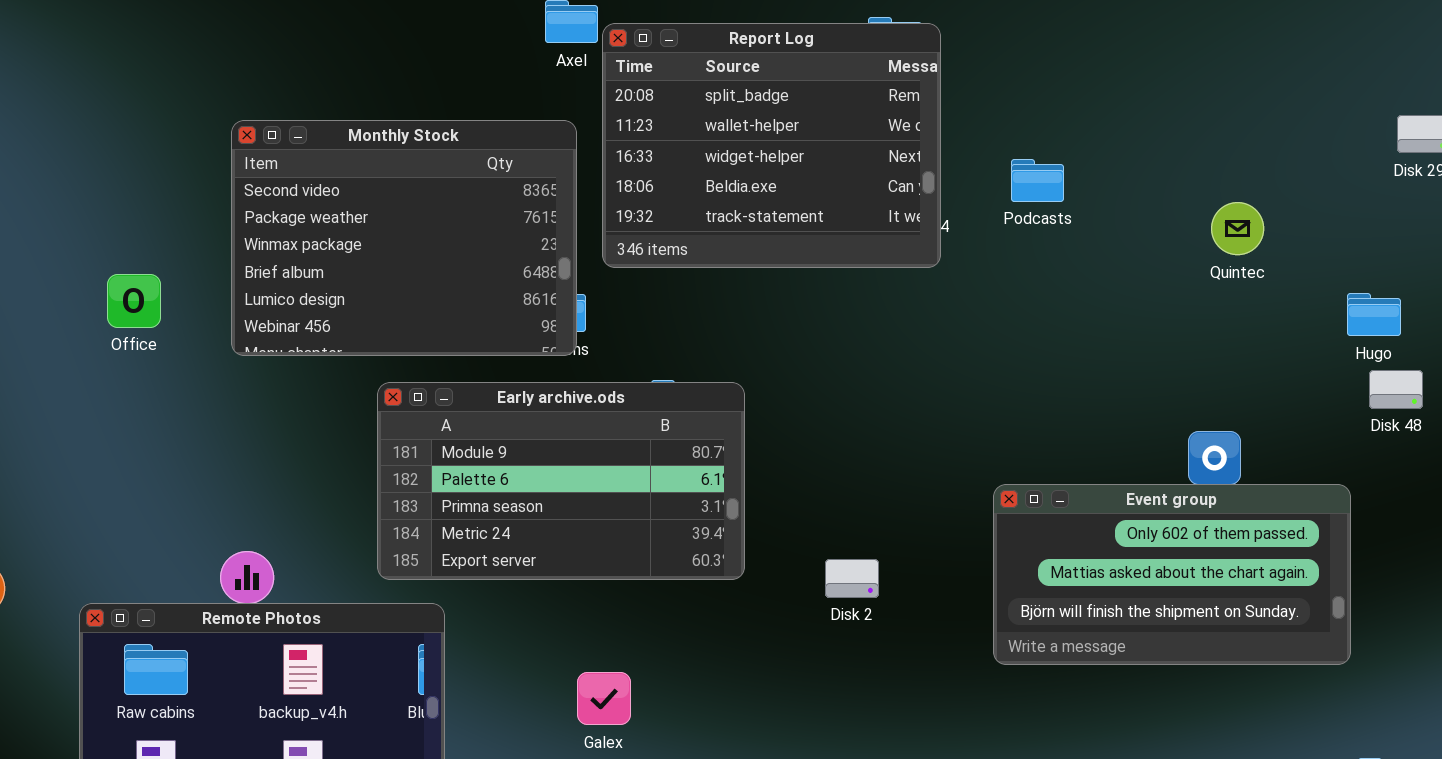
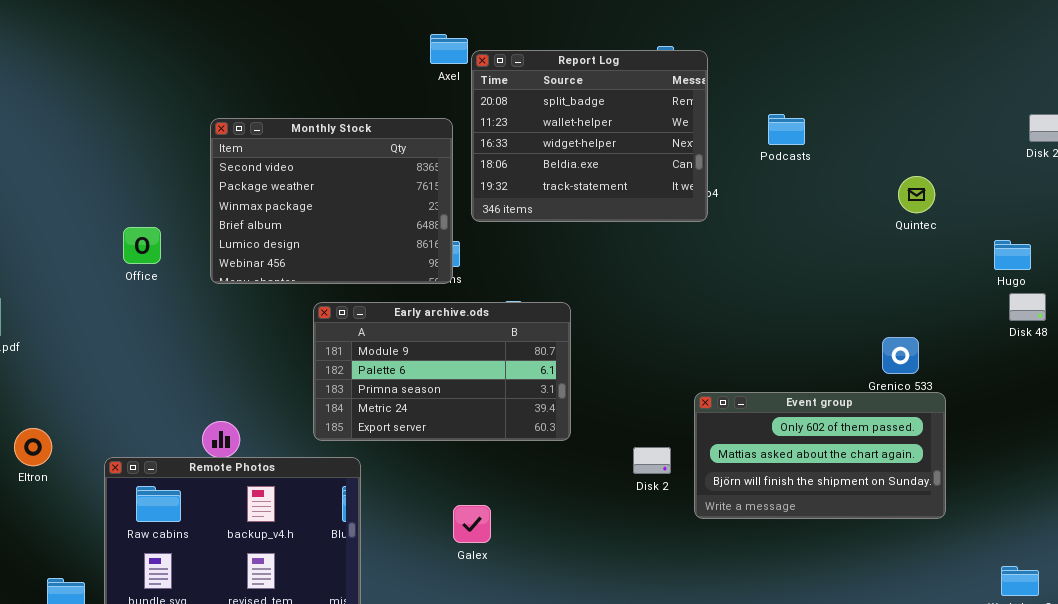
Podcasts: [1011,159,1064,202] -> [768,114,805,145], moved
Event group: [993,484,1351,665] -> [694,392,946,519], moved
Disk 2: [825,559,879,598] -> [633,447,671,474], moved

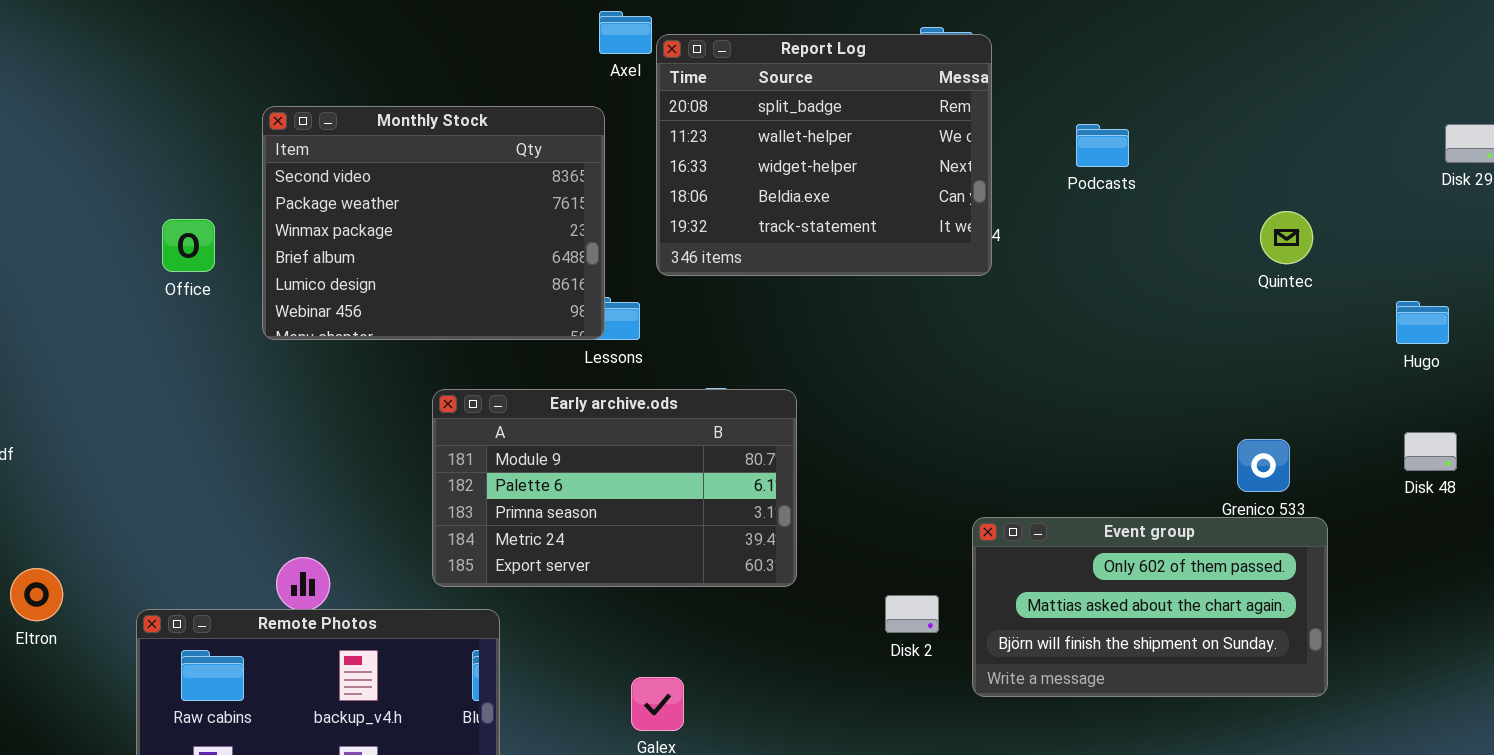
Monthly Stock: [210,118,453,284] -> [262,106,605,340], moved
Office: [123,227,161,264] -> [162,219,215,272], moved
Disk 48: [1009,293,1046,321] -> [1404,432,1457,471], moved

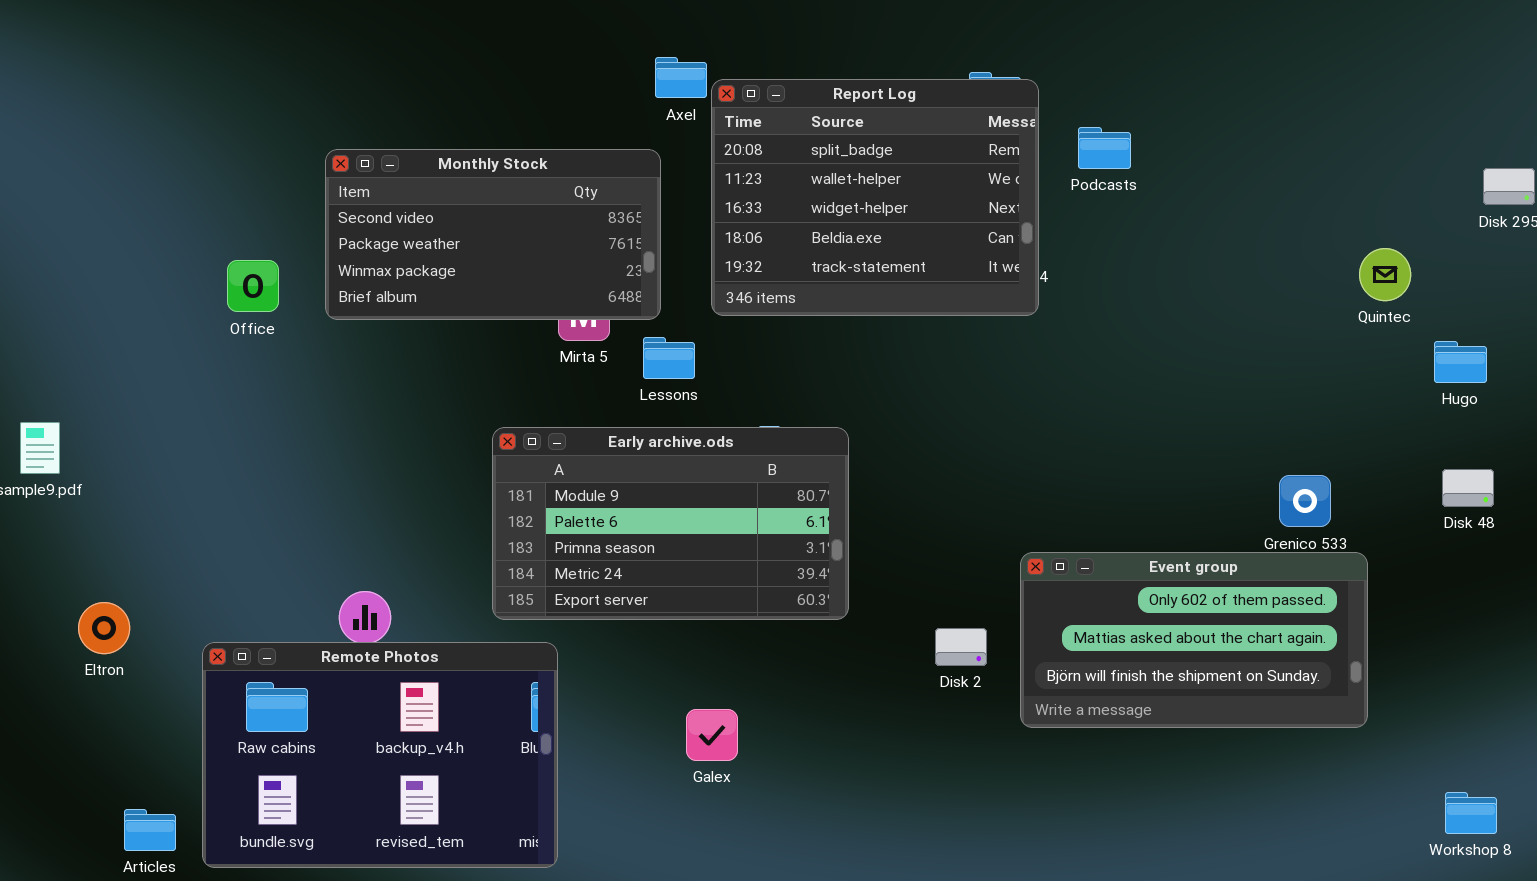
Monthly Stock: [262,106,605,340] -> [325,149,661,320], resized
Podcasts: [1076,124,1129,167] -> [1078,127,1131,169], moved
Quintec: [1260,211,1313,264] -> [1359,248,1411,301], moved

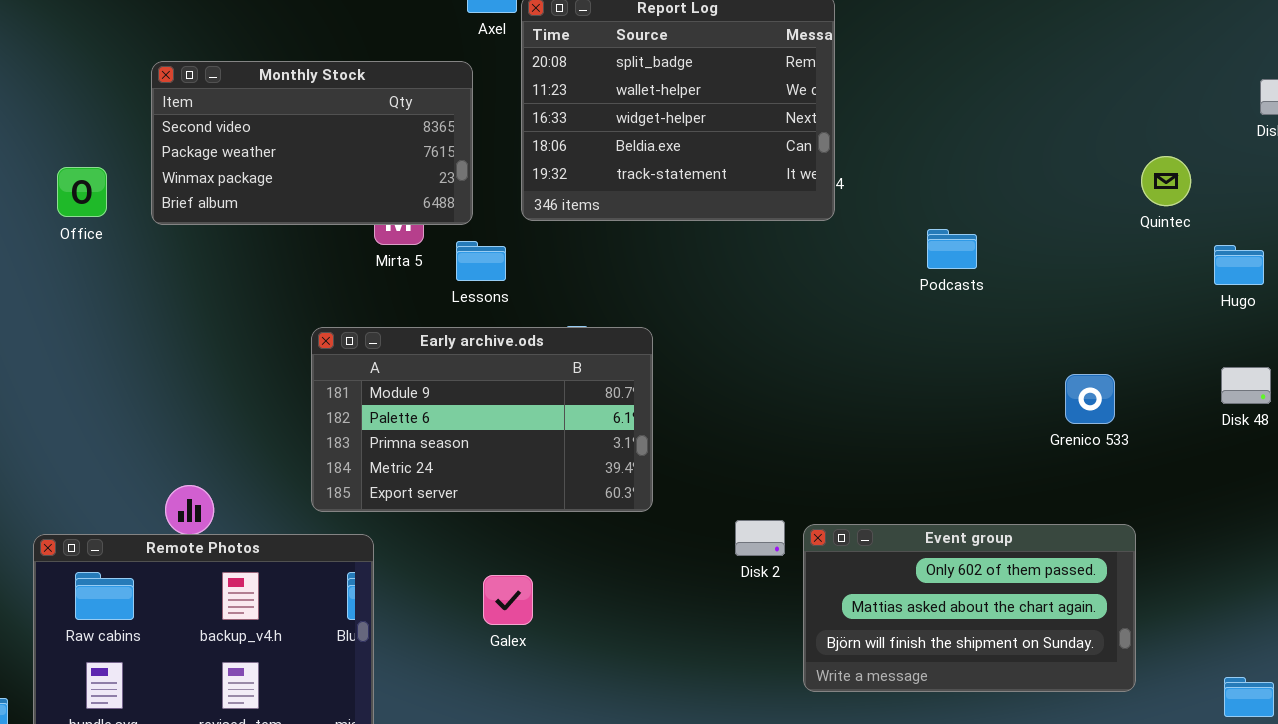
Podcasts: [1078,127,1131,169] -> [927,229,977,269], moved
Event group: [1020,552,1368,728] -> [803,524,1136,692], moved
Galex: [686,709,738,761] -> [483,575,533,625], moved

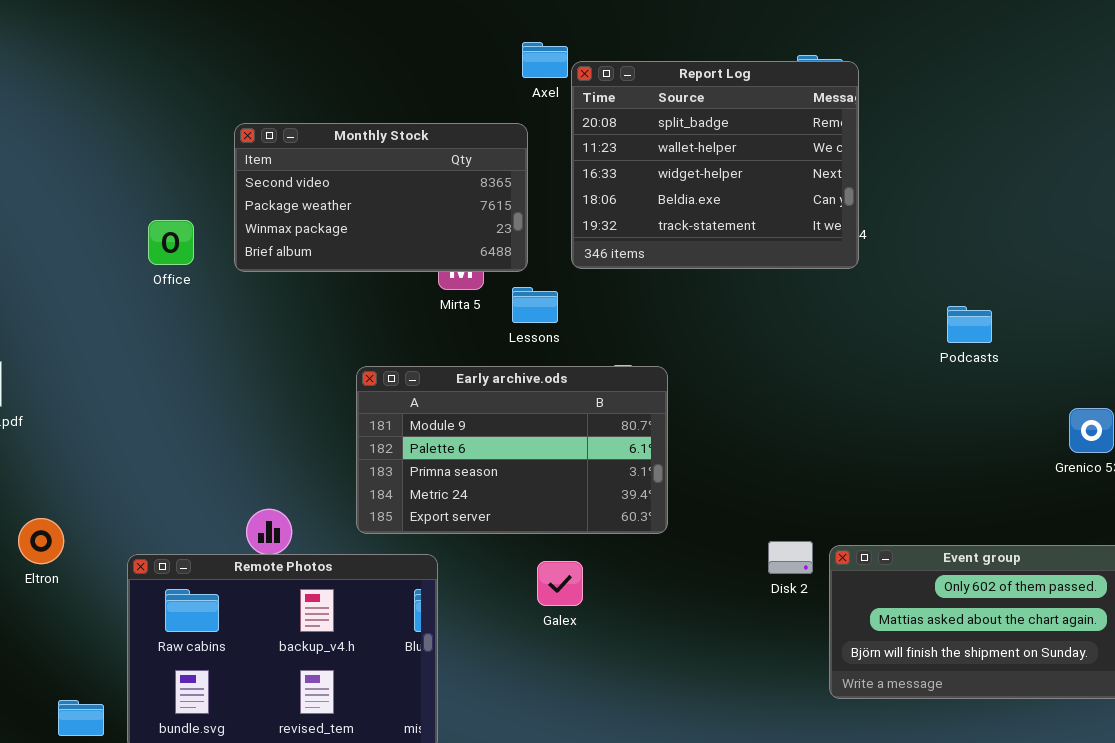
Podcasts: [927,229,977,269] -> [947,306,992,343], moved
Early archive.ods: [311,327,653,512] -> [356,366,668,534], moved
Galex: [483,575,533,625] -> [537,561,583,606], moved

